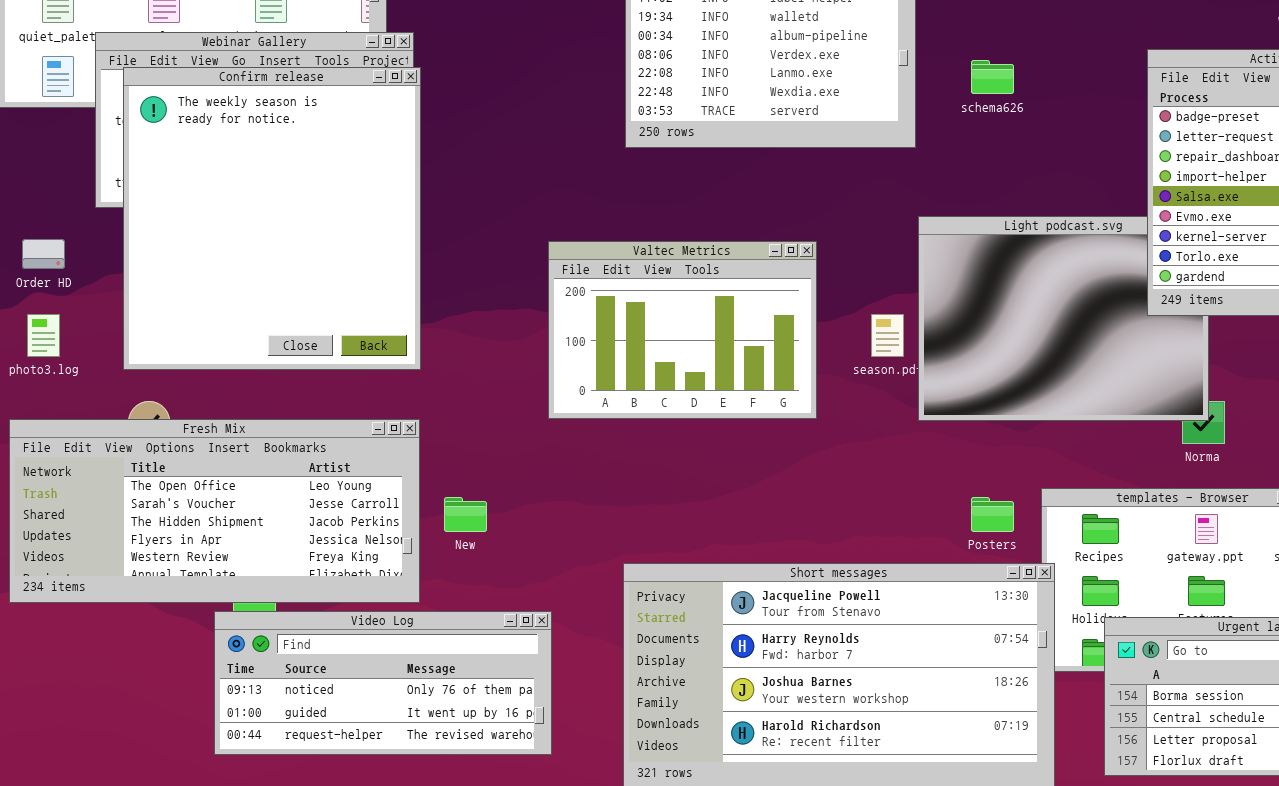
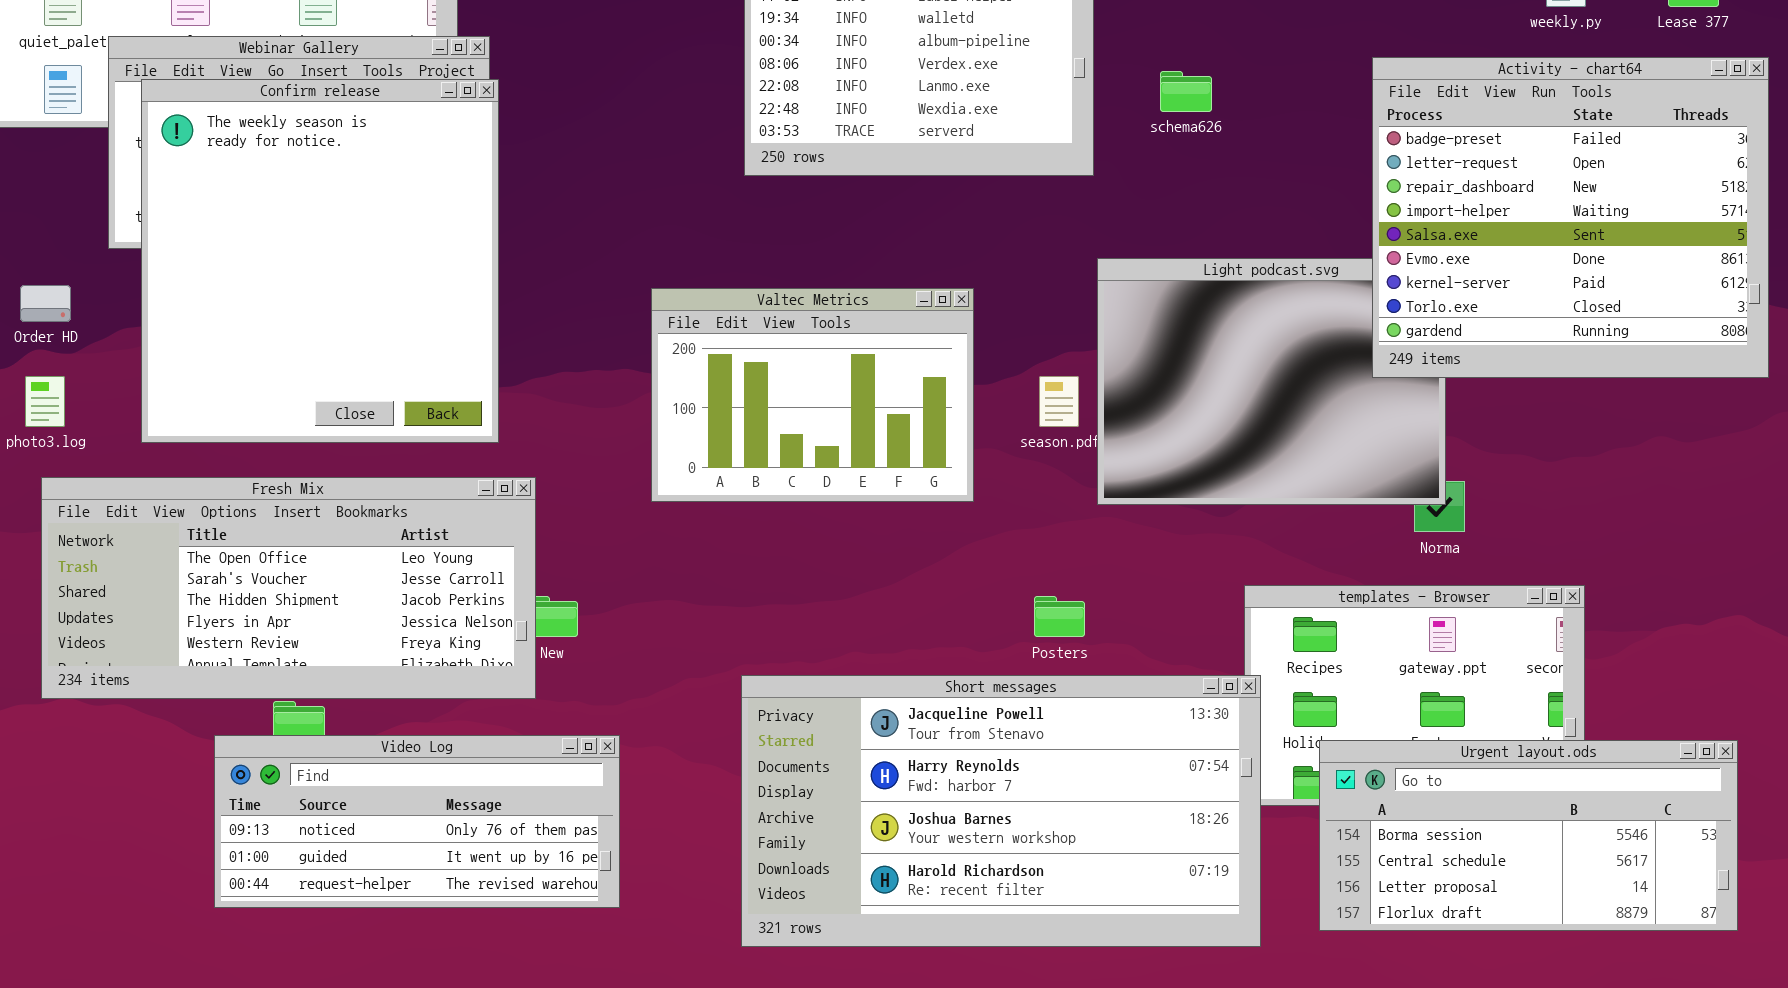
Fresh Mix: [9,419,420,603] -> [41,477,536,699], moved
Posters: [971,497,1014,532] -> [1034,596,1085,637], moved
Video Log: [214,611,552,755] -> [214,735,620,908], moved

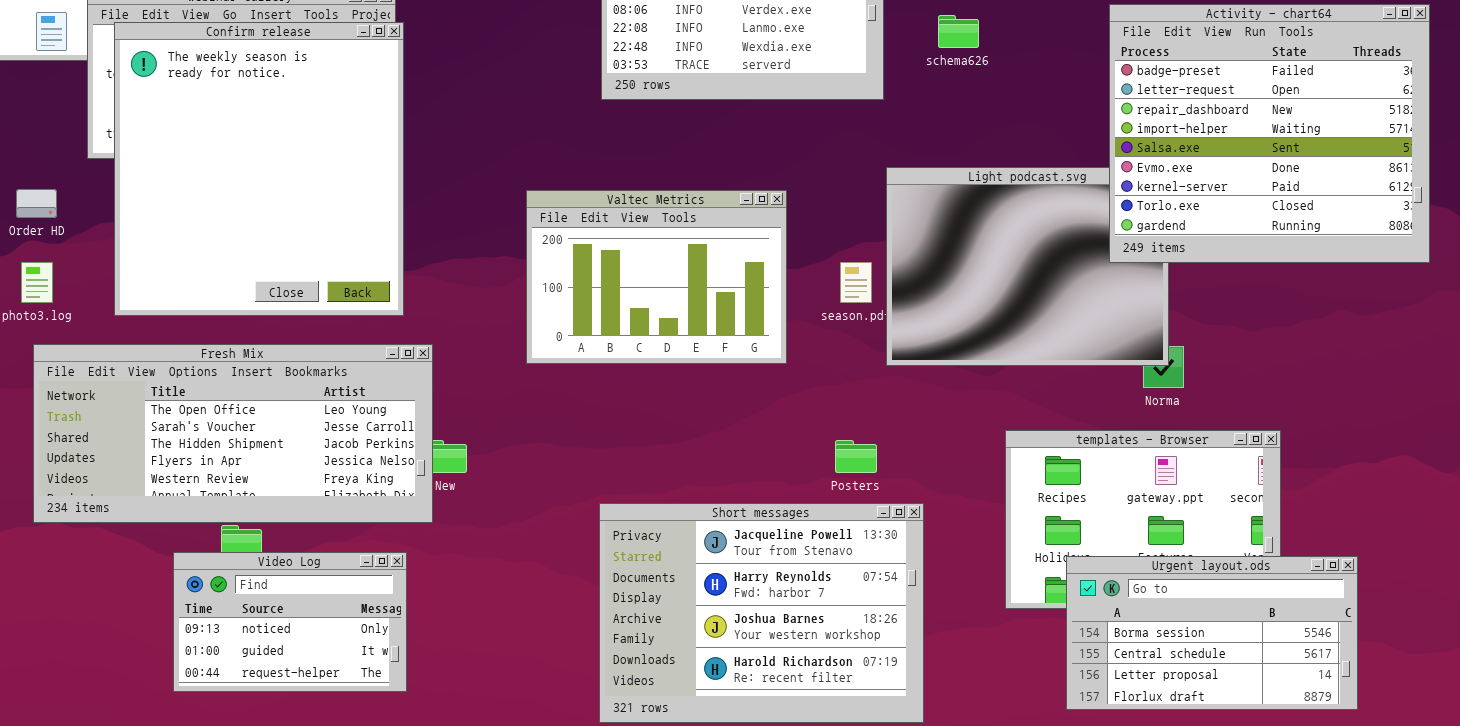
Short messages: [741,675,1261,947] -> [599,503,924,723], resized
Video Log: [214,735,620,908] -> [173,552,407,692], resized
Urgent layout.ods: [1319,740,1738,931] -> [1066,556,1358,710], resized

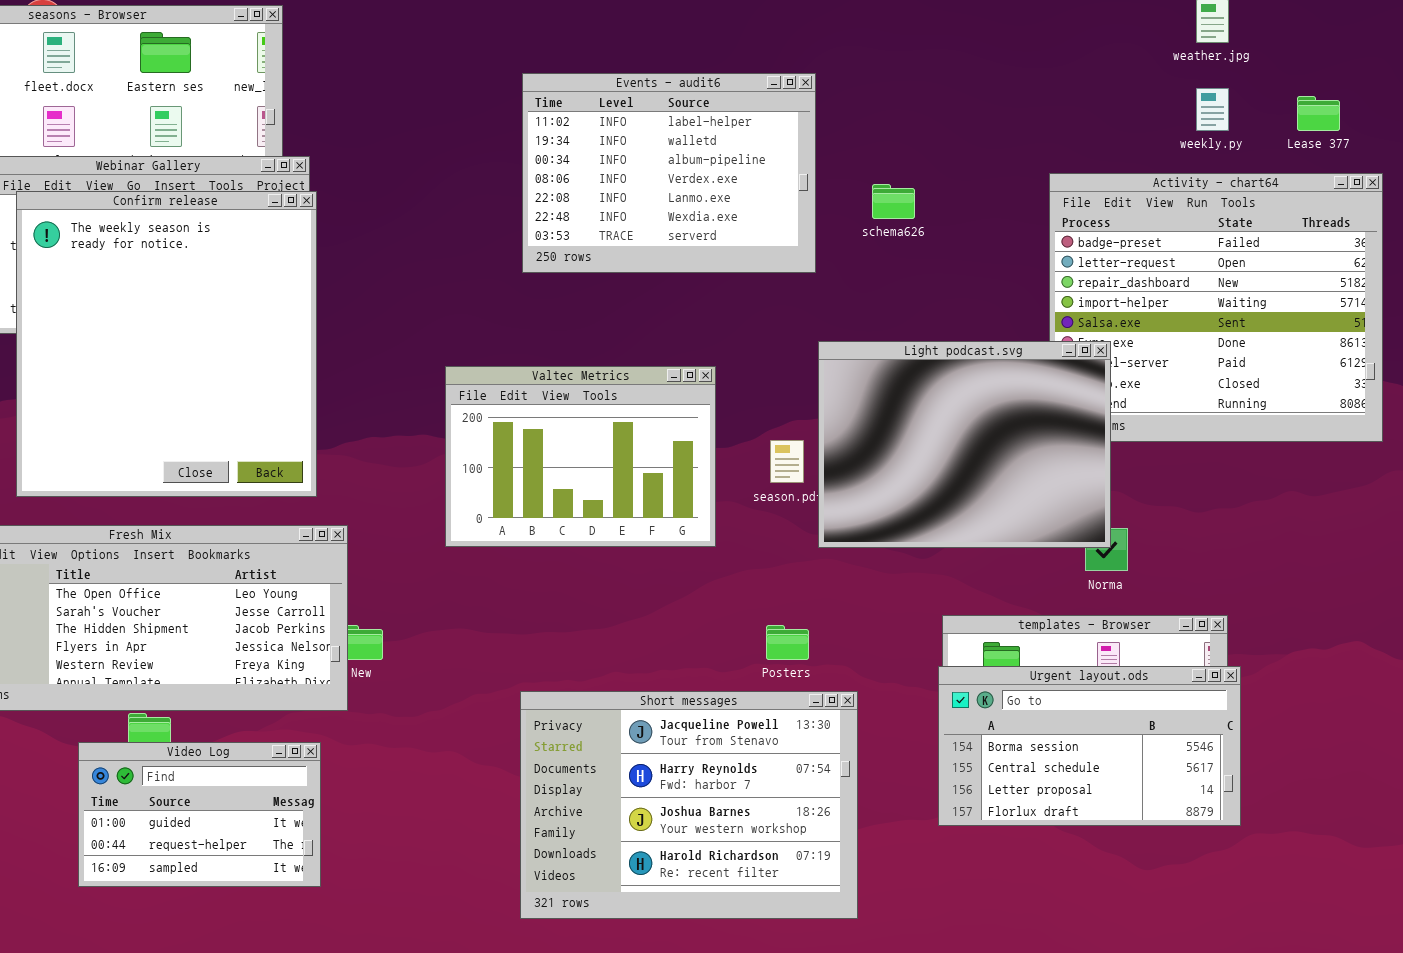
Light podcast.svg: [886,167,1169,366] -> [818,341,1111,548], raised
Video Log: [173,552,407,692] -> [78,742,321,887], scrolled down 1 row
Urgent layout.ods: [1066,556,1358,710] -> [938,666,1241,826], moved

